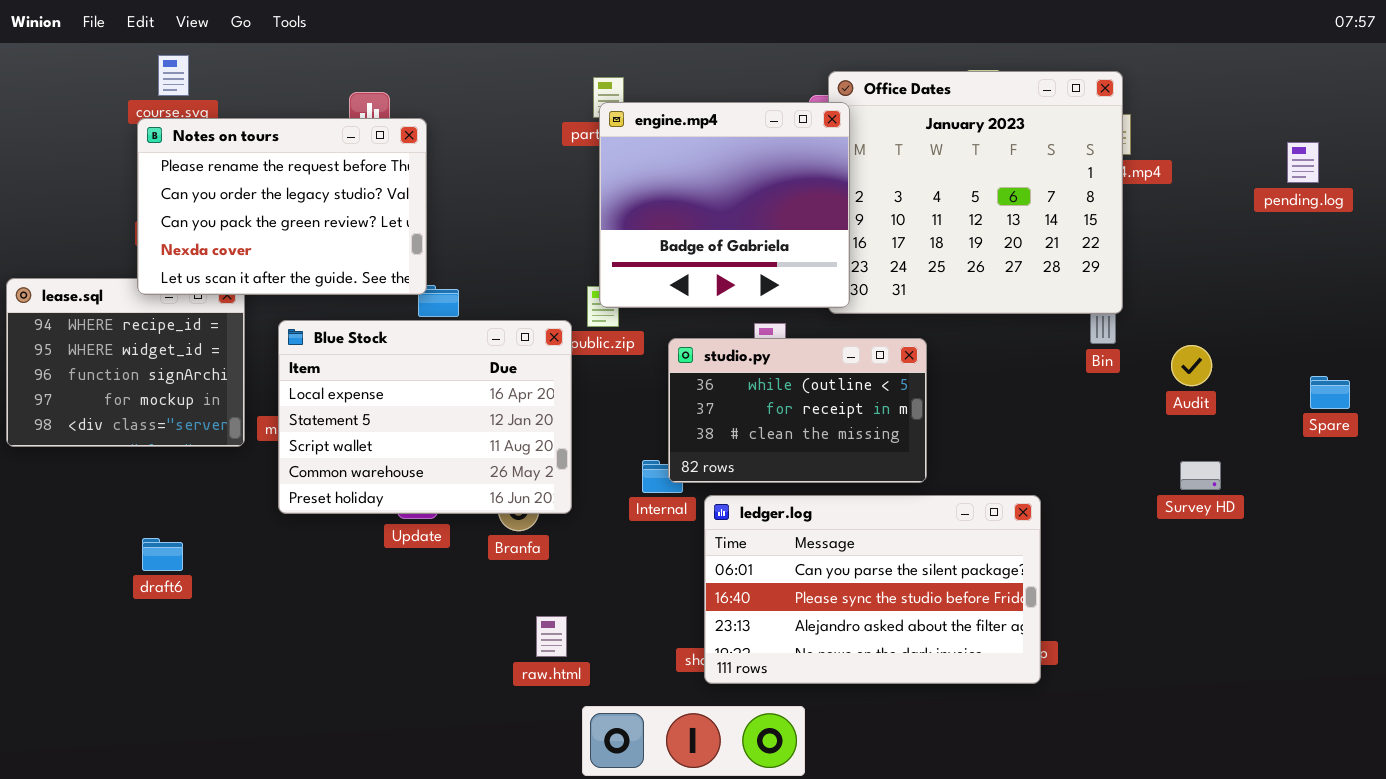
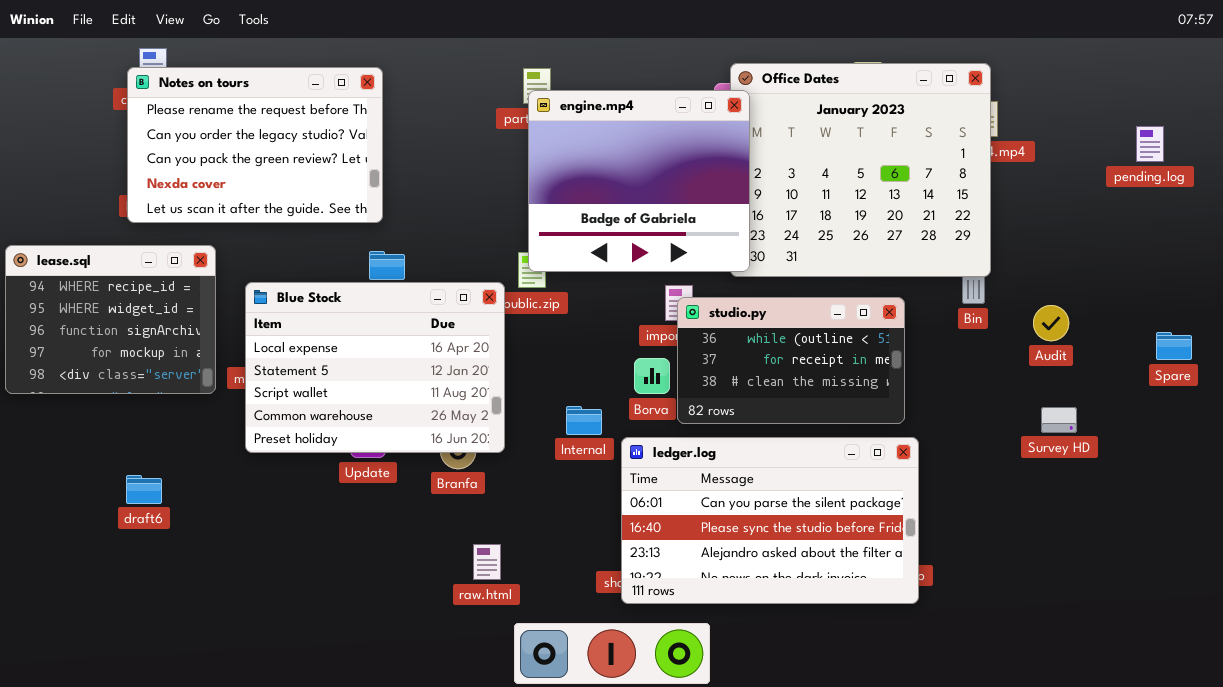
Notes on tours: [137,118,427,295] -> [127,67,383,223], moved
studio.py: [668,338,927,483] -> [677,297,905,424], moved

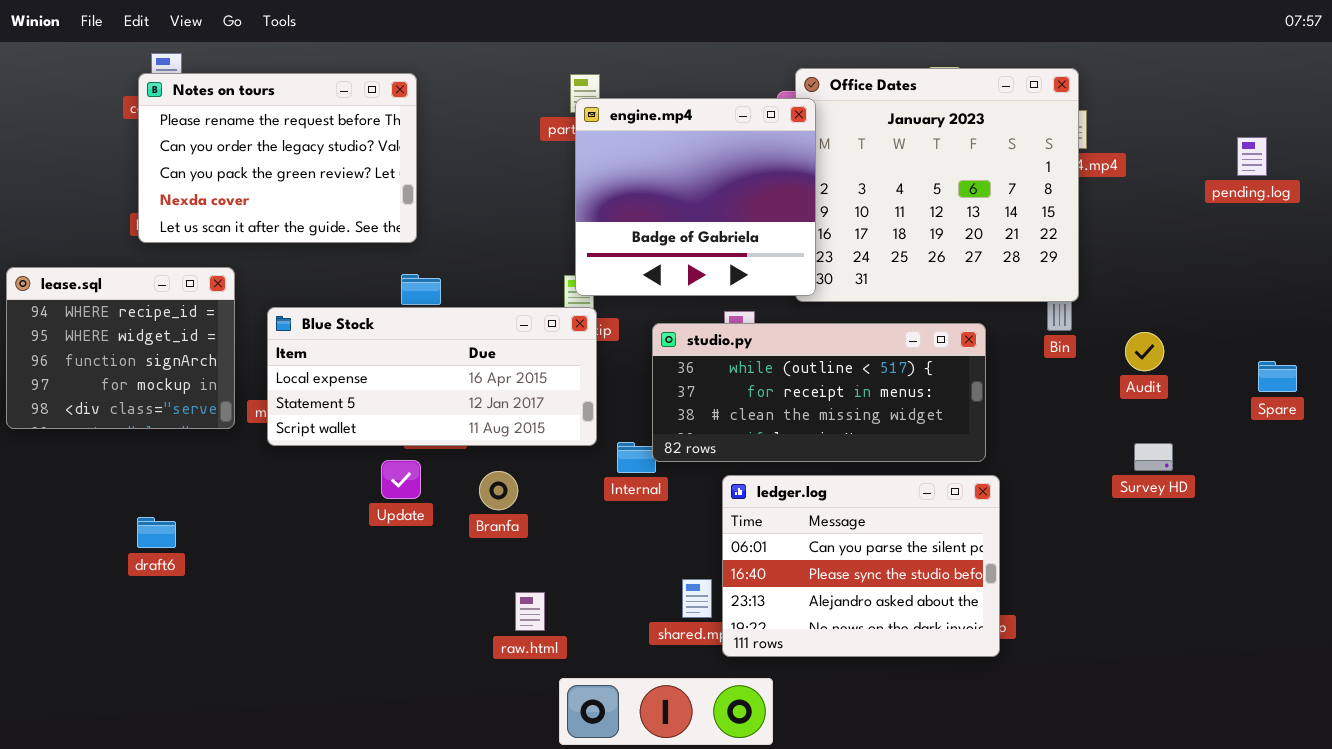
Blue Stock: [245,282,505,453] -> [267,307,597,446], resized
studio.py: [677,297,905,424] -> [652,323,986,462], resized
ledger.log: [621,437,919,604] -> [722,475,1000,657], resized

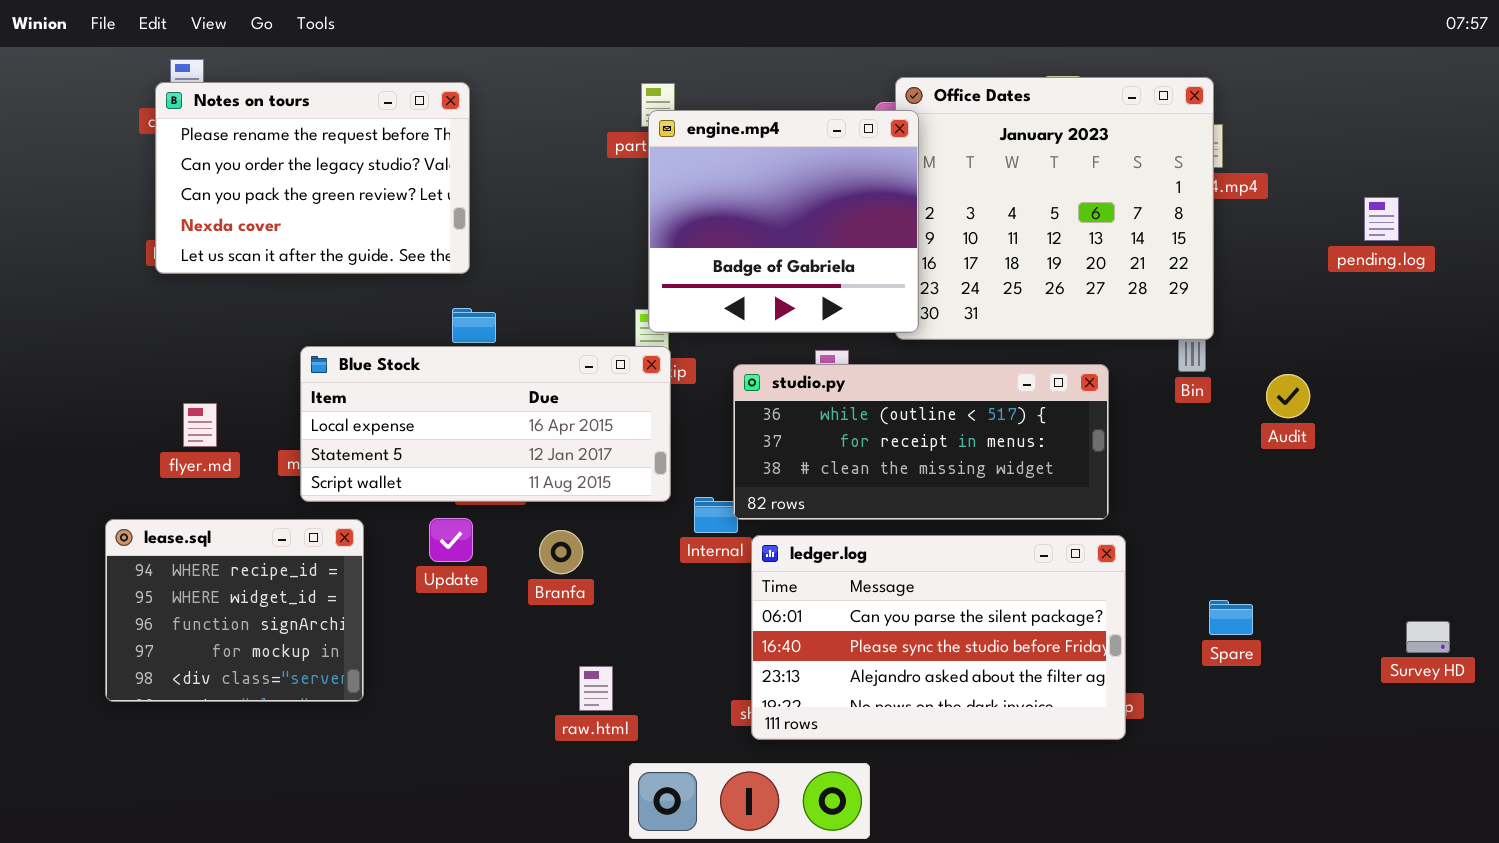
pending.log: [1237,137,1267,176] -> [1364,197,1399,241], moved
lease.sql: [6,267,235,429] -> [105,519,364,702], moved
Spare: [1258,361,1297,392] -> [1209,600,1253,635], moved
Survey HD: [1134,443,1173,471] -> [1406,621,1450,653], moved
ledger.log: [722,475,1000,657] -> [751,535,1126,740], resized

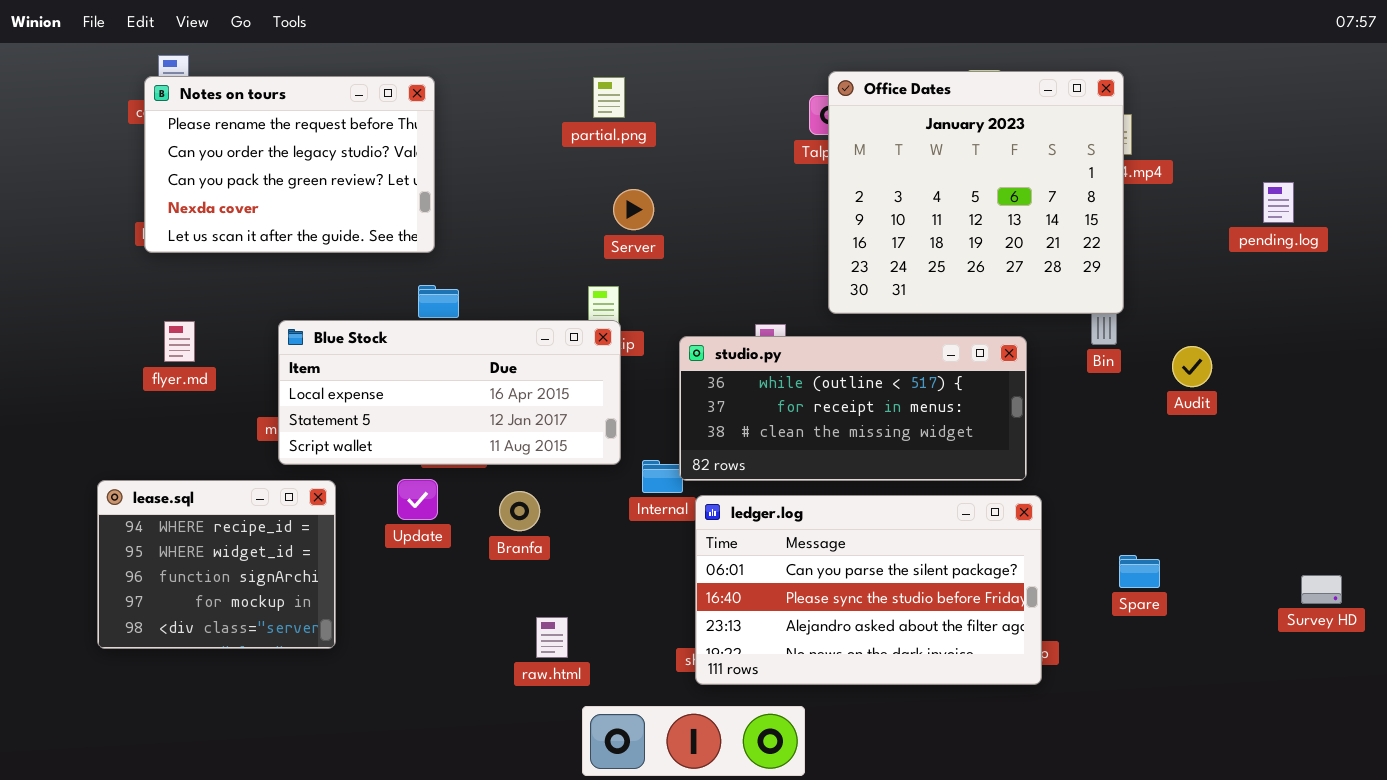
engine.mp4: [648,110,919,333] -> none, closed
flyer.md: [183,403,217,447] -> [164,321,195,362], moved

